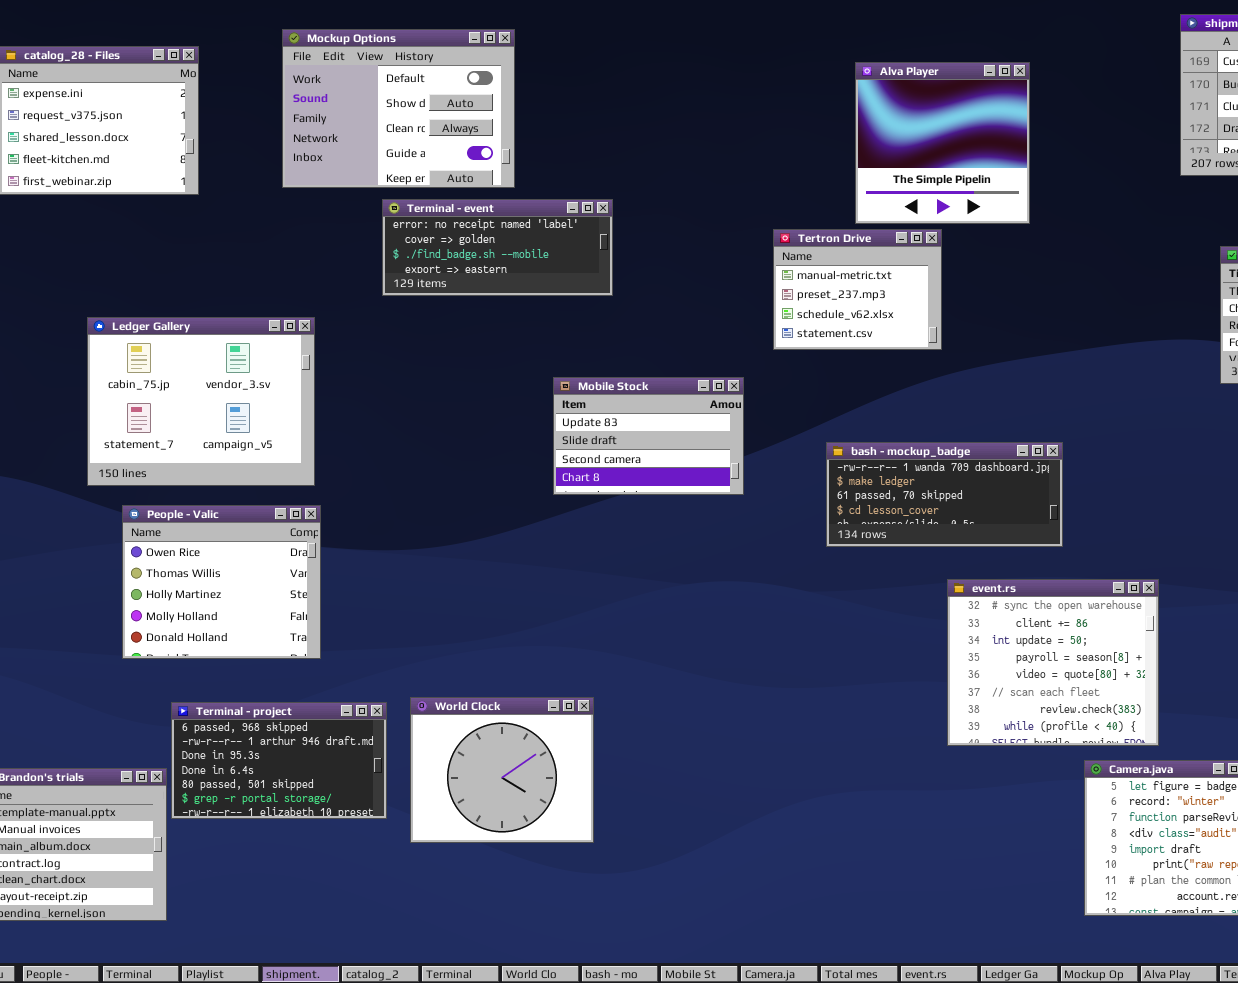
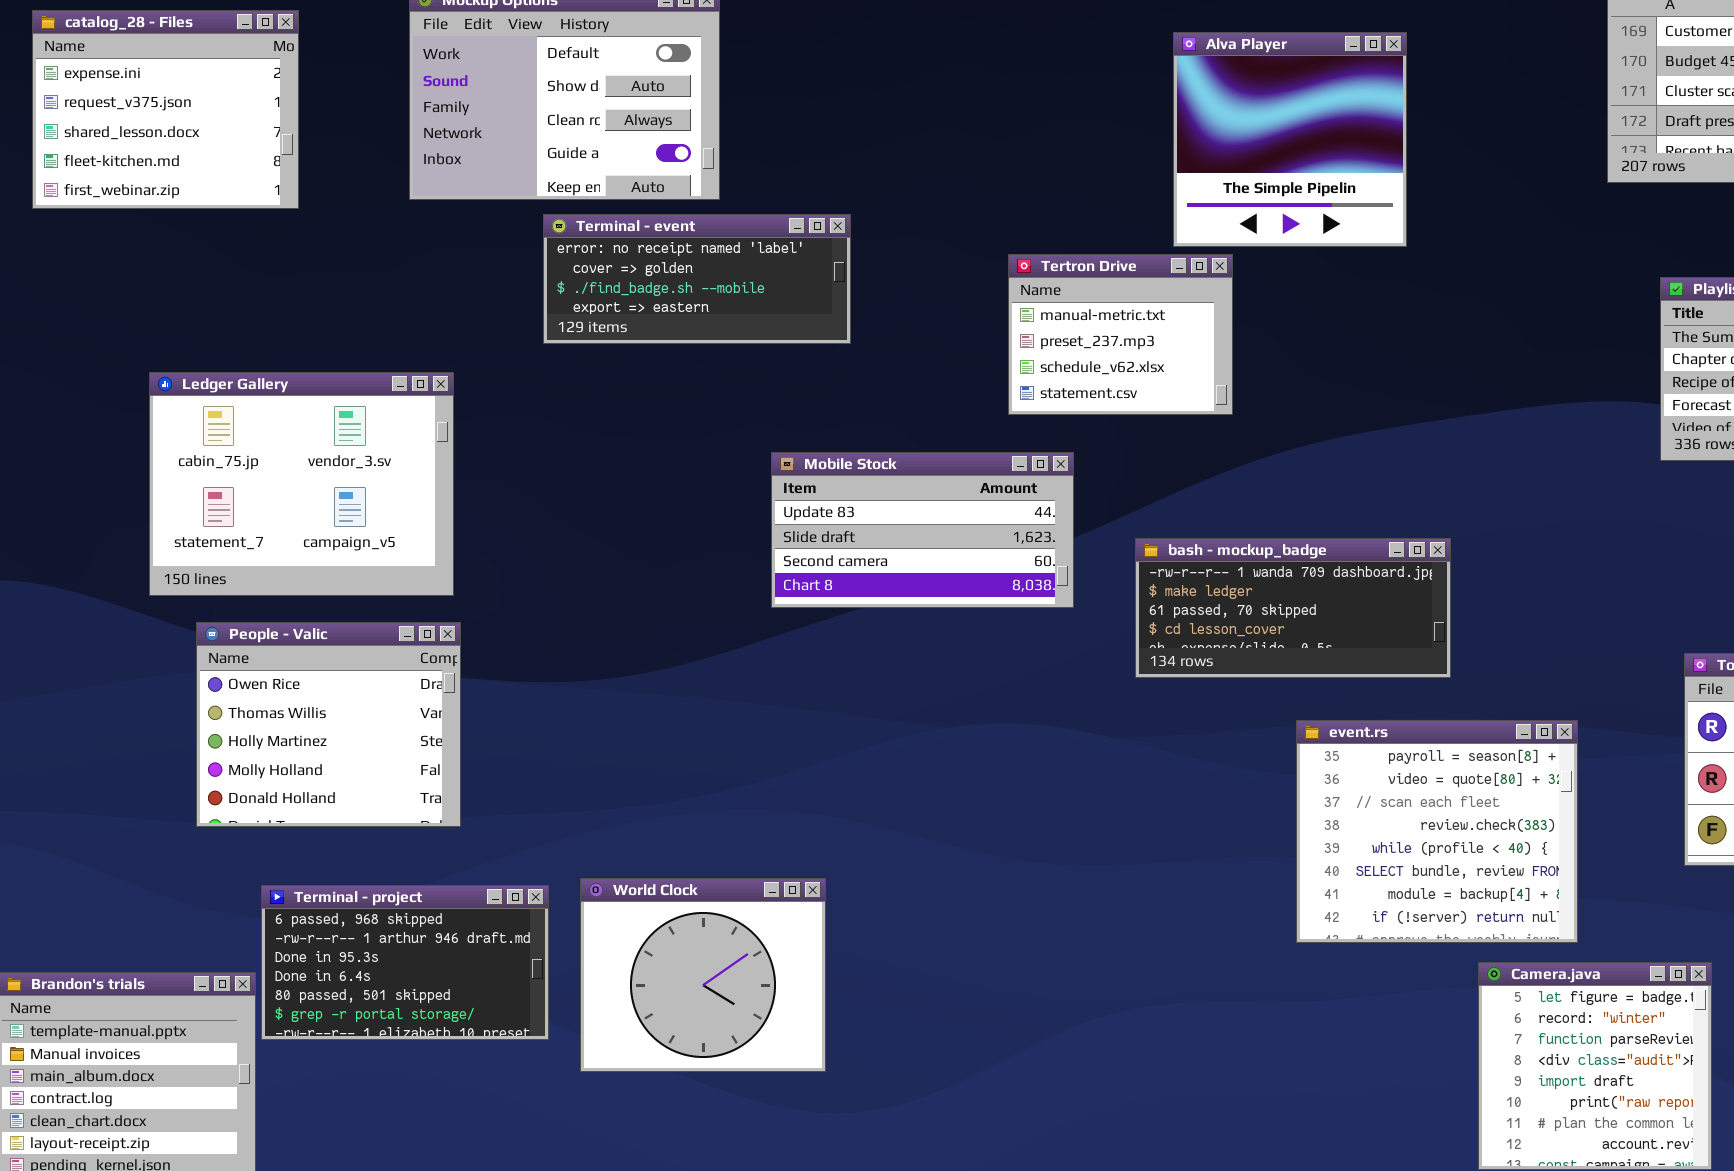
Tertron Drive: [773,229,942,350] -> [1008,254,1233,415], moved
Mobile Stock: [553,377,744,495] -> [771,452,1074,608], resized
event.rs: [947,579,1159,746] -> [1296,720,1578,943], scrolled down 3 rows

